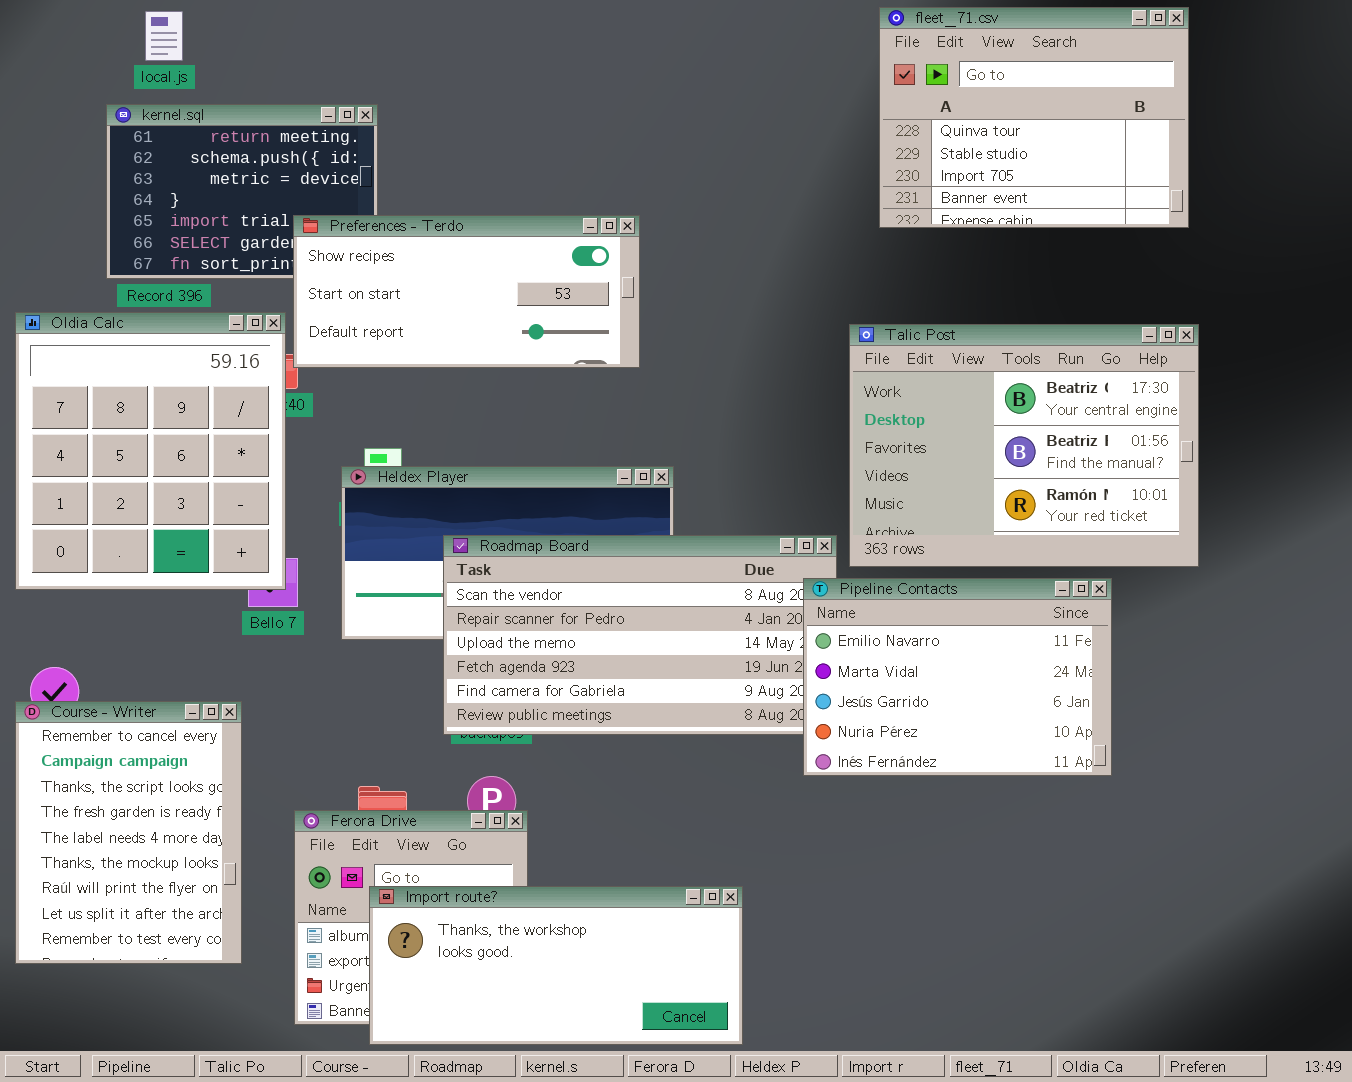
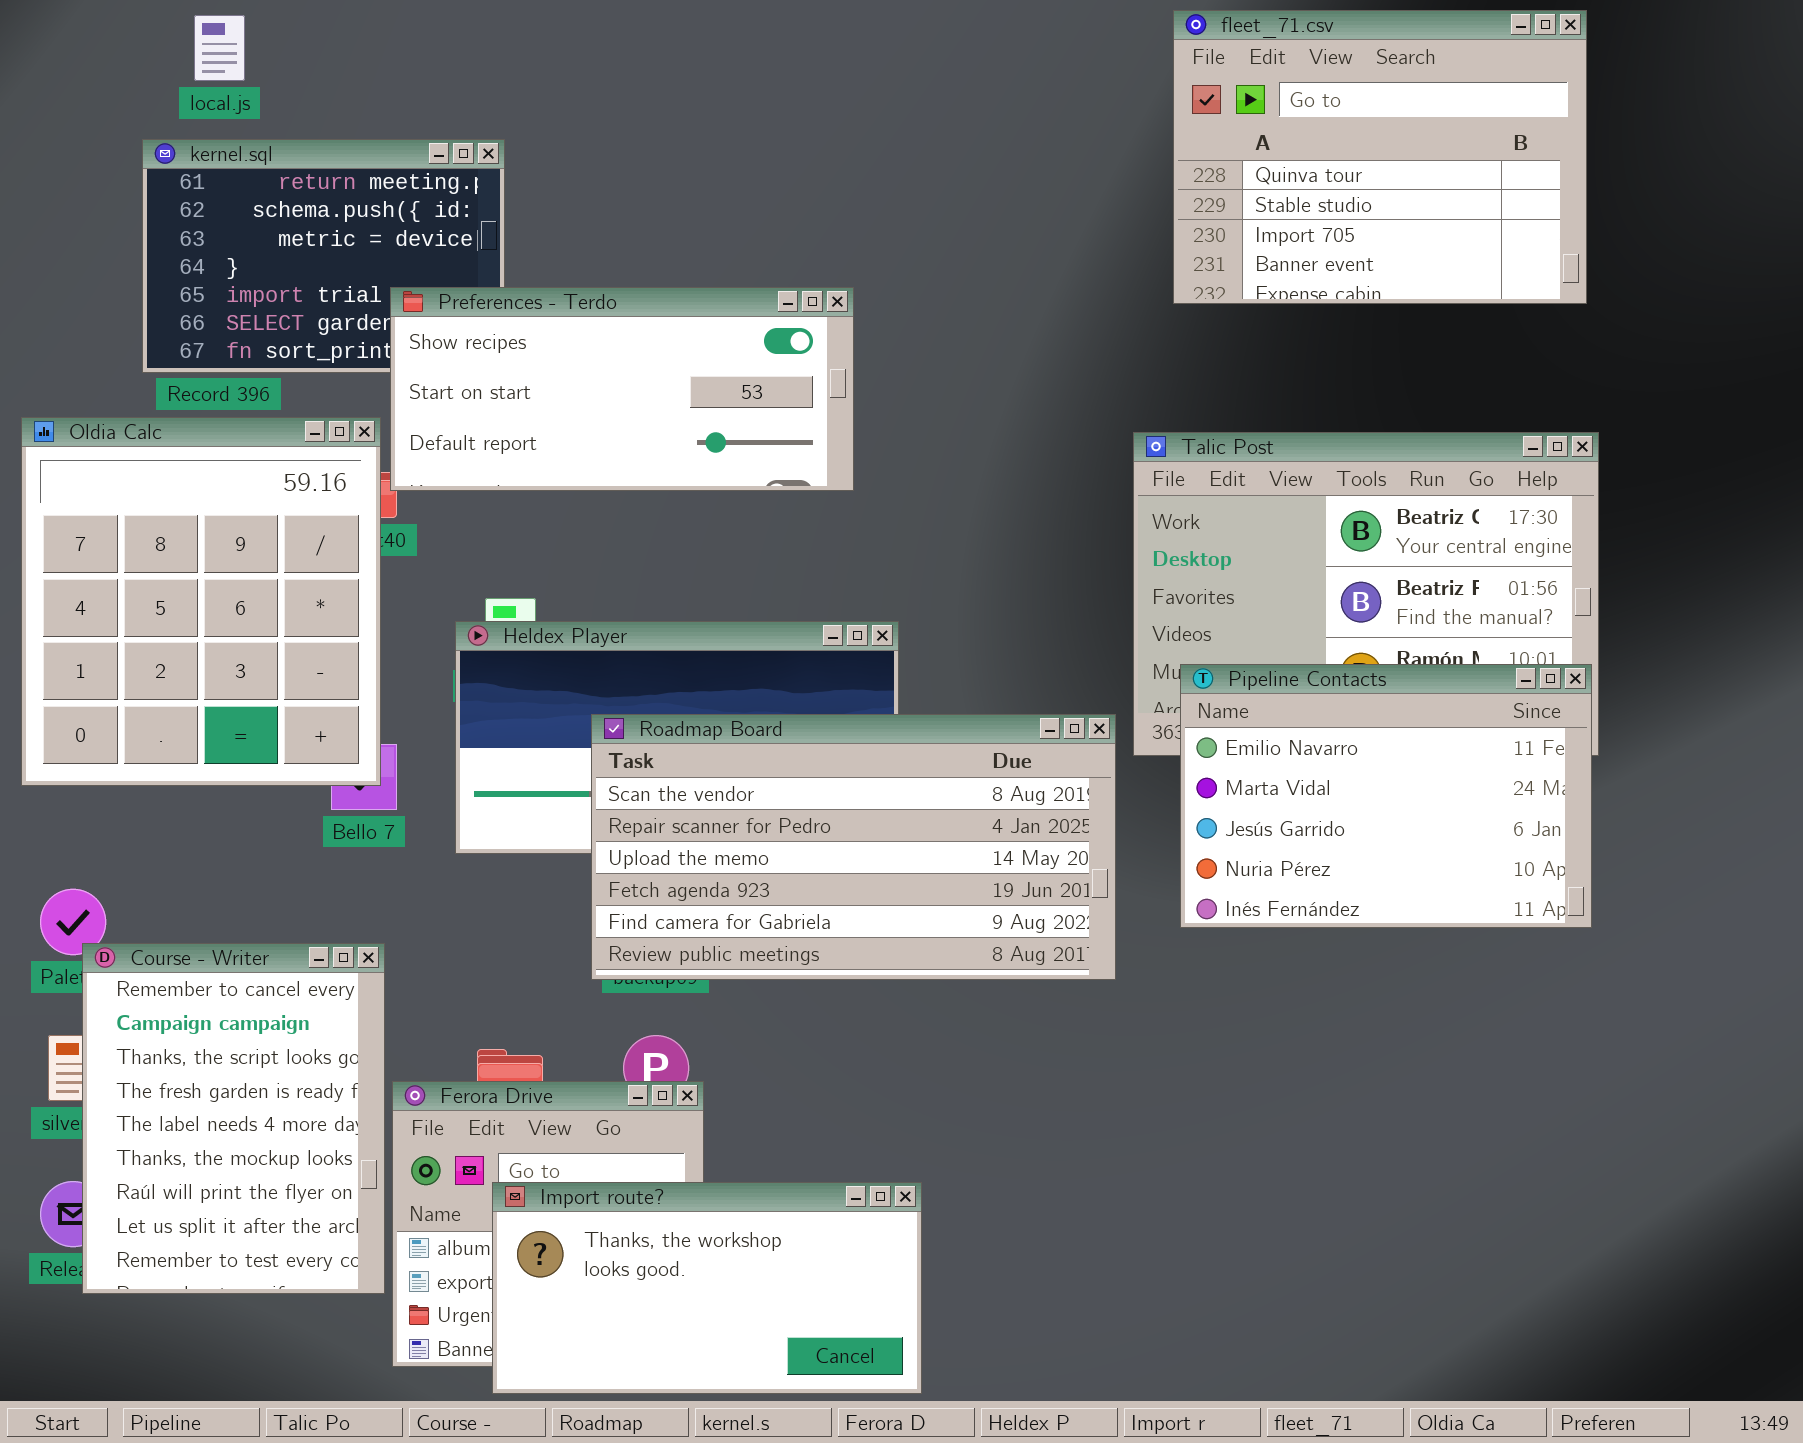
Pipeline Contacts: [803,578,1112,776] -> [1180,664,1592,928], moved
Course - Writer: [15,701,242,964] -> [82,943,385,1294], moved
Import route?: [369,886,743,1045] -> [492,1182,922,1394], resized

